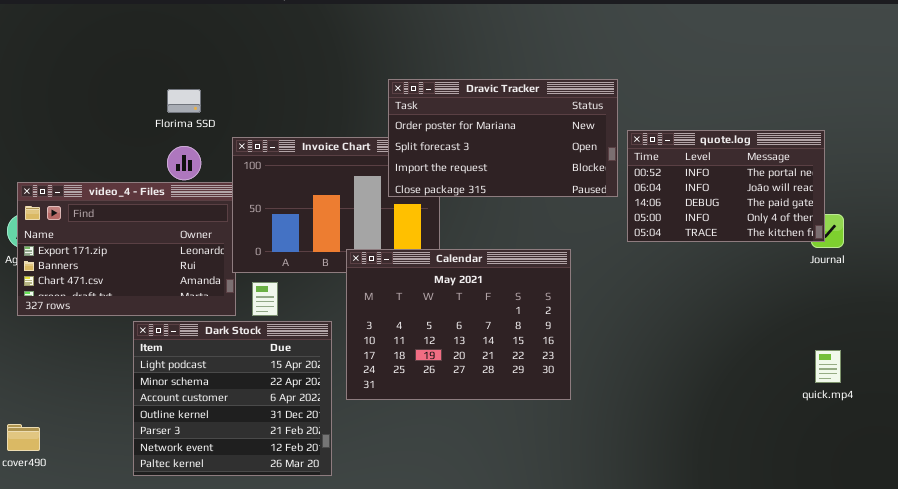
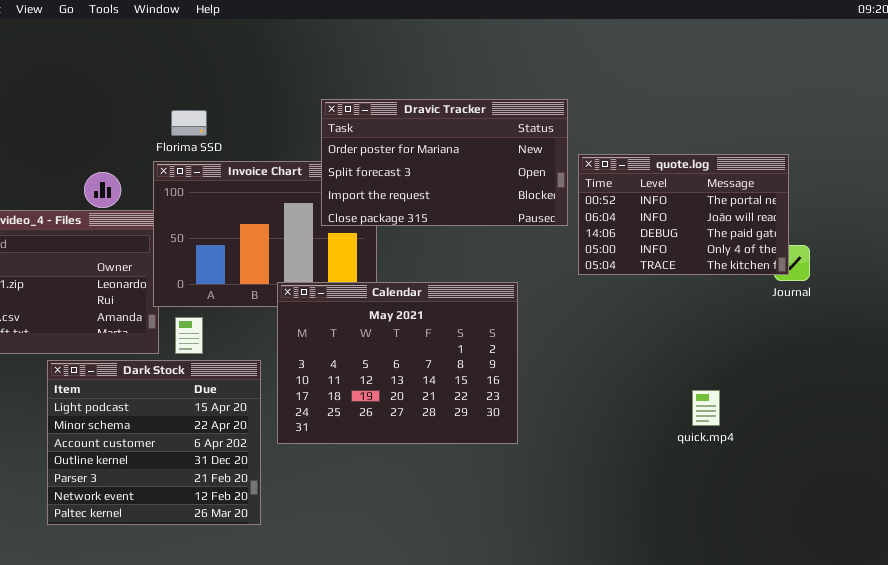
Florima SSD: [167,89,201,113] -> [171,110,207,136], moved
quick.mp4: [815,350,841,383] -> [692,390,720,426], moved

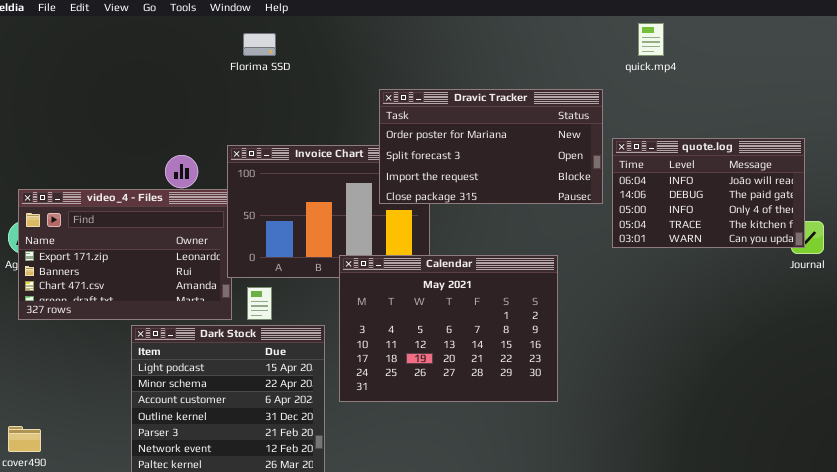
Florima SSD: [171,110,207,136] -> [243,33,276,56], moved
quote.log: [578,154,789,275] -> [612,138,805,248], scrolled down 1 row
quick.mp4: [692,390,720,426] -> [638,23,664,56], moved

